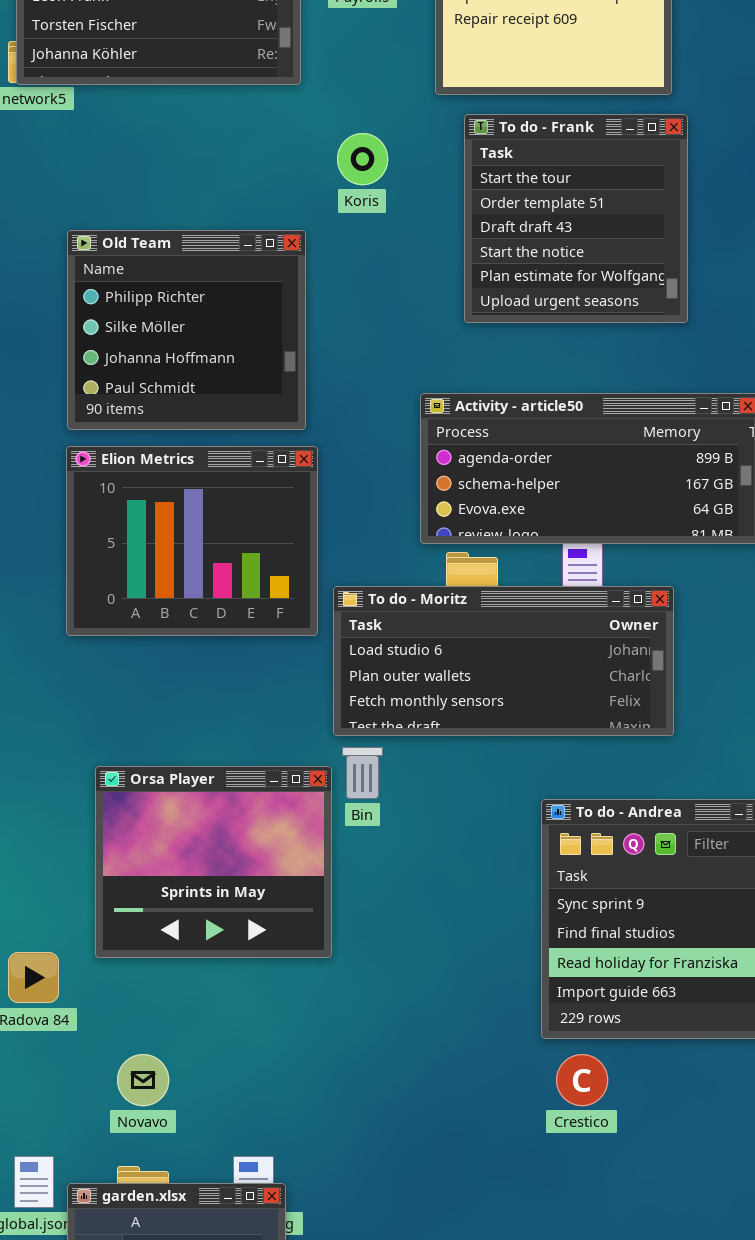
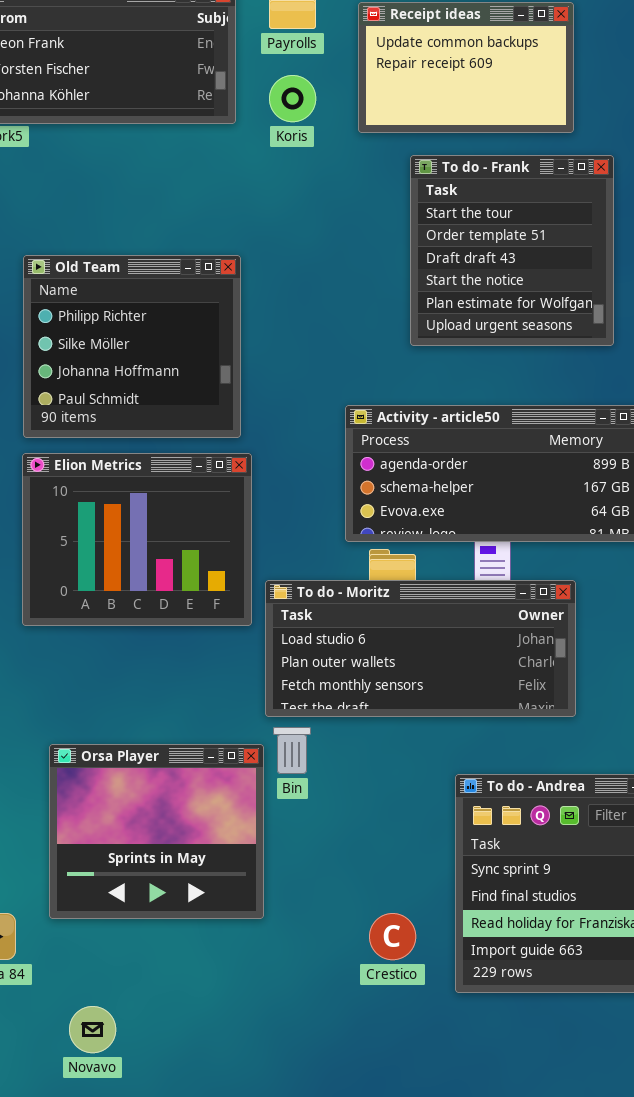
To do - Frank: [464,114,688,323] -> [410,155,614,346], moved
Koris: [337,133,388,185] -> [269,75,316,122], moved
Crestico: [556,1054,608,1106] -> [369,913,416,960], moved

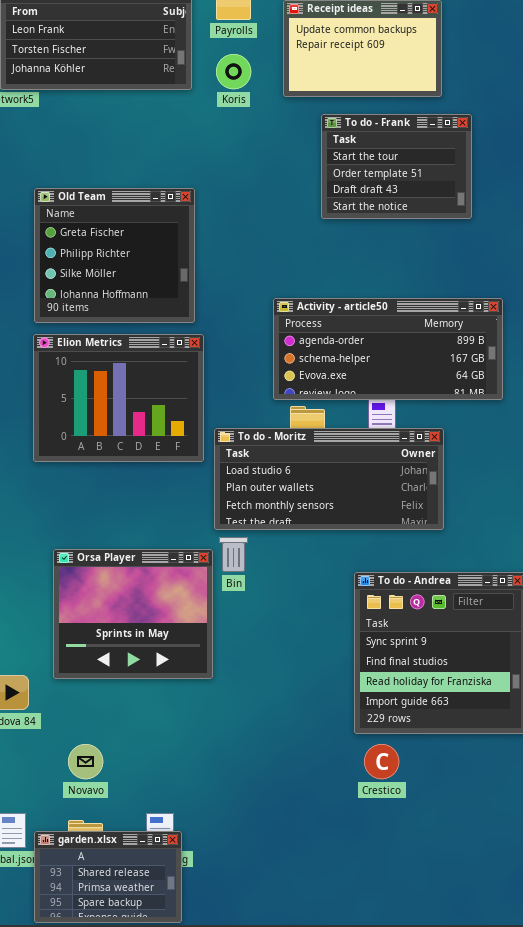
To do - Frank: [410,155,614,346] -> [321,114,472,219], resized
Old Team: [23,255,241,438] -> [34,188,195,323], scrolled up 1 row
Crestico: [369,913,416,960] -> [364,744,399,779], moved

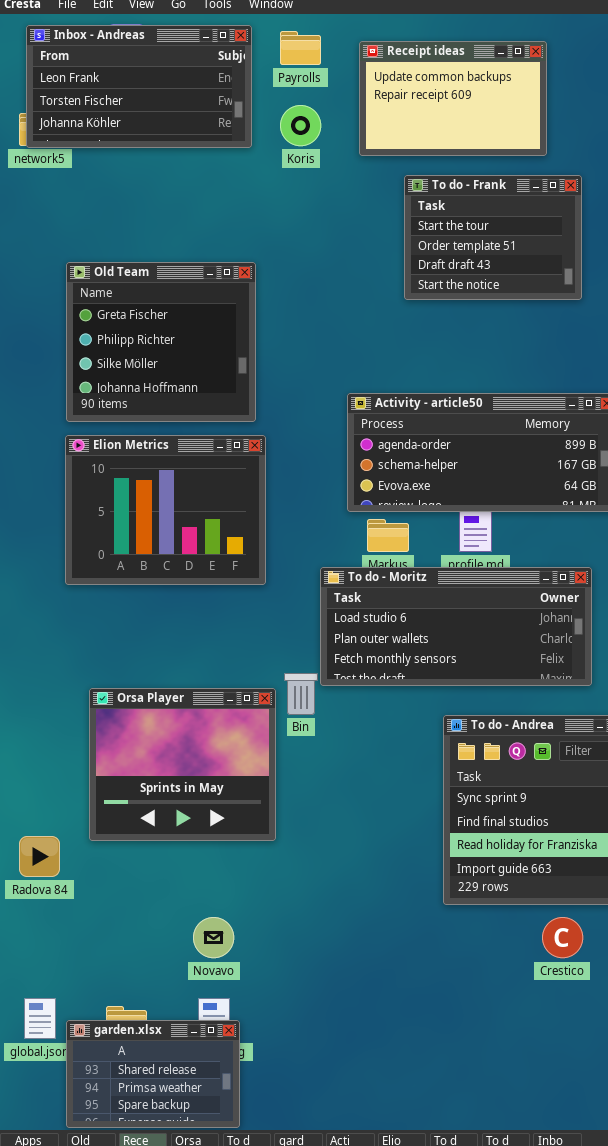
To do - Moritz: [214,428,444,530] -> [320,567,592,686], moved
Novavo: [68,744,103,779] -> [193,917,234,958], moved
Crestico: [364,744,399,779] -> [542,917,583,958], moved

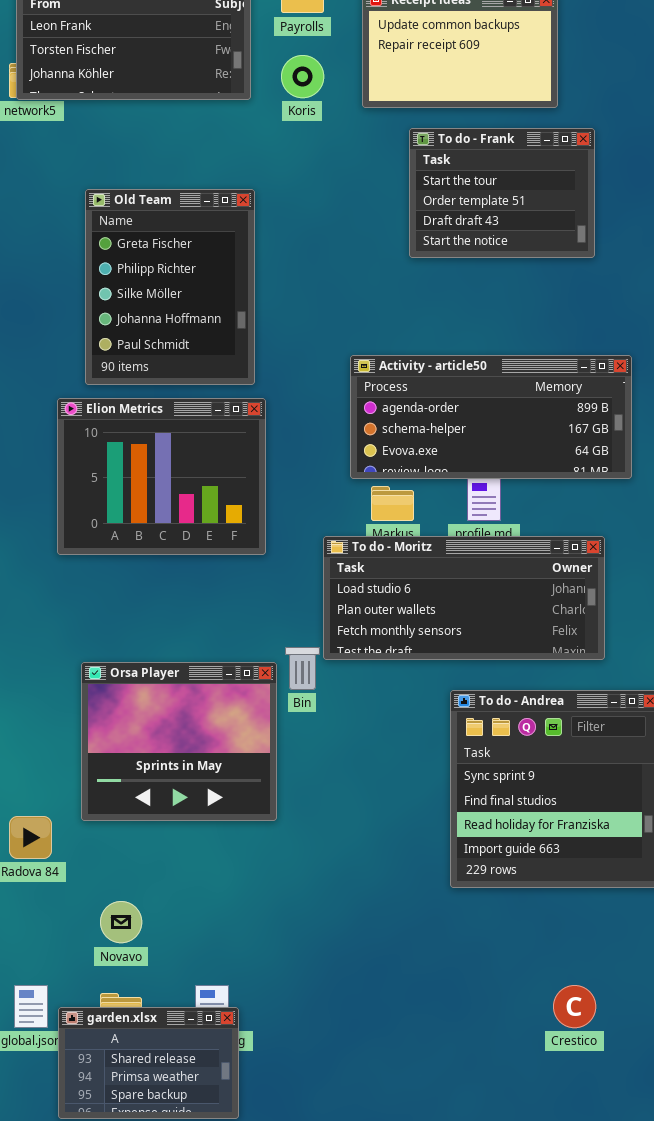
Old Team: [66,262,256,422] -> [85,189,255,385], resized
Novavo: [193,917,234,958] -> [100,901,142,943], moved
Crestico: [542,917,583,958] -> [553,985,596,1028], moved

